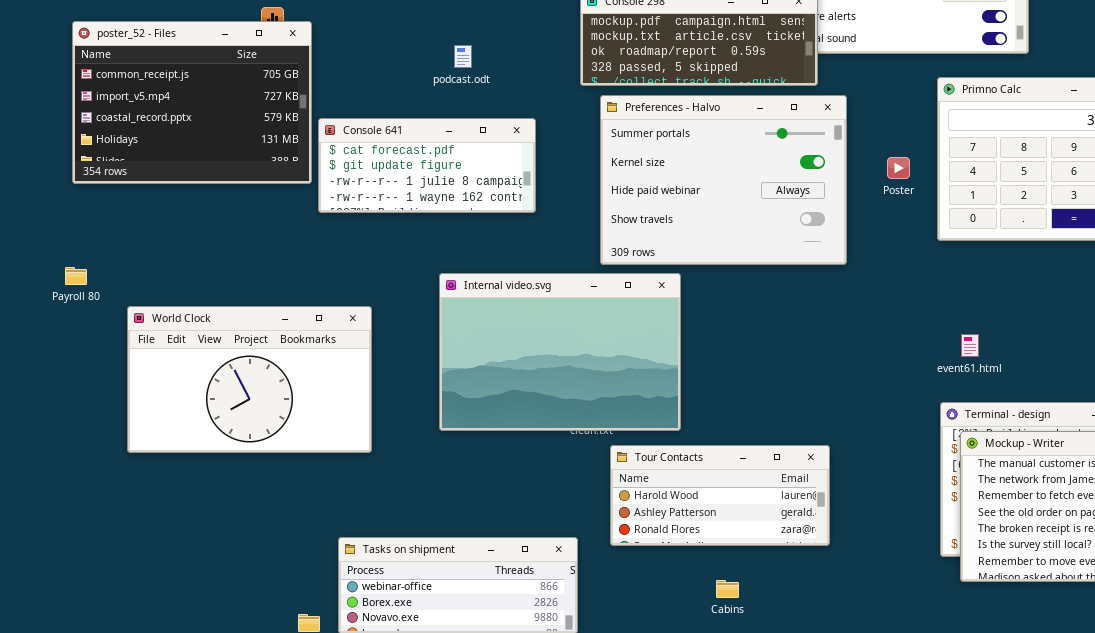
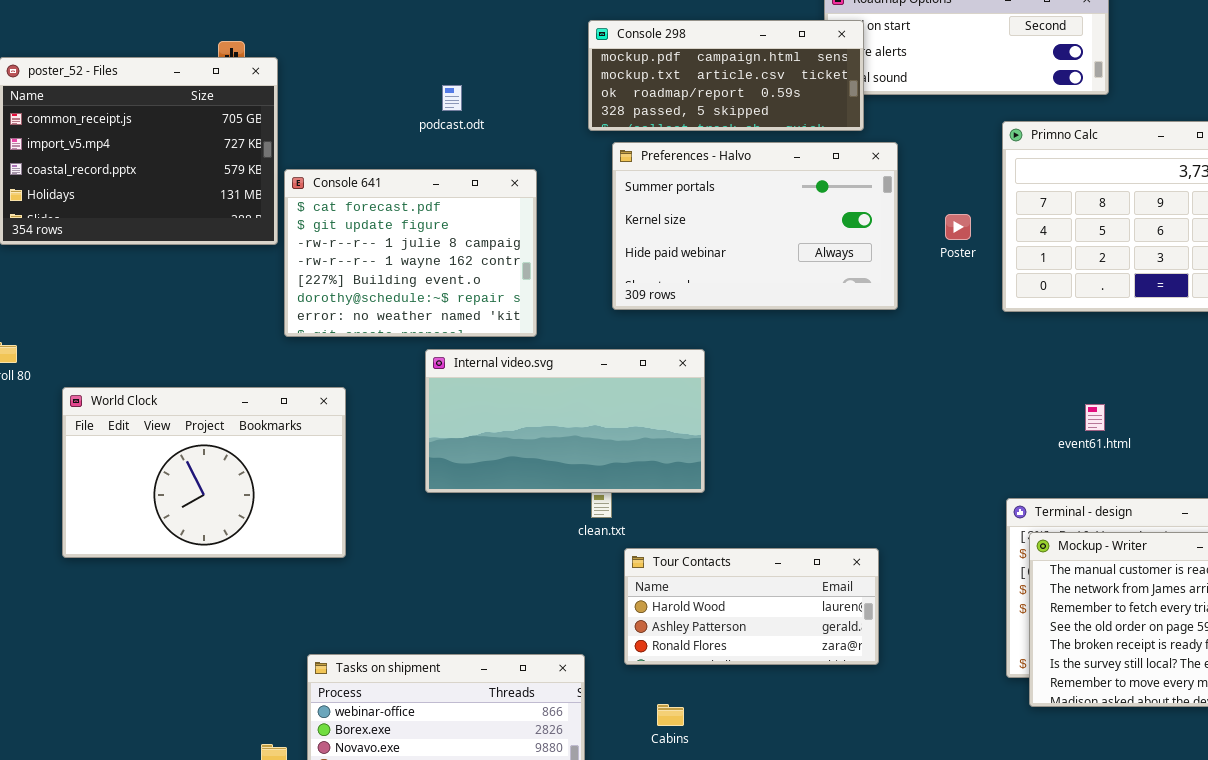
Preferences - Halvo: [600,95,847,265] -> [612,142,898,310], resized
Console 641: [318,118,536,213] -> [284,169,537,337], resized
Internal video.svg: [439,273,681,431] -> [425,349,705,493], resized
event61.html: [961,334,979,357] -> [1085,404,1105,431], moved
Cabins: [716,580,739,598] -> [657,704,684,726], moved

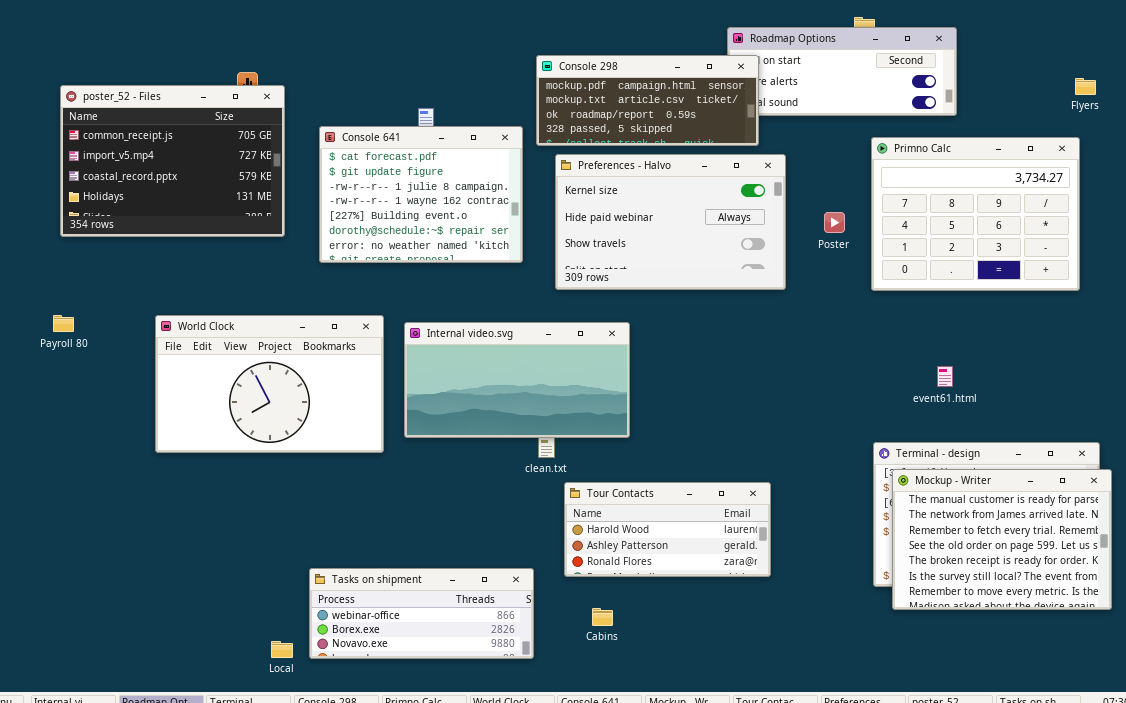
Preferences - Halvo: [612,142,898,310] -> [555,154,786,290], scrolled down 1 row
Console 641: [284,169,537,337] -> [319,126,523,263], moved
World Clock: [62,387,346,558] -> [155,315,384,453], moved

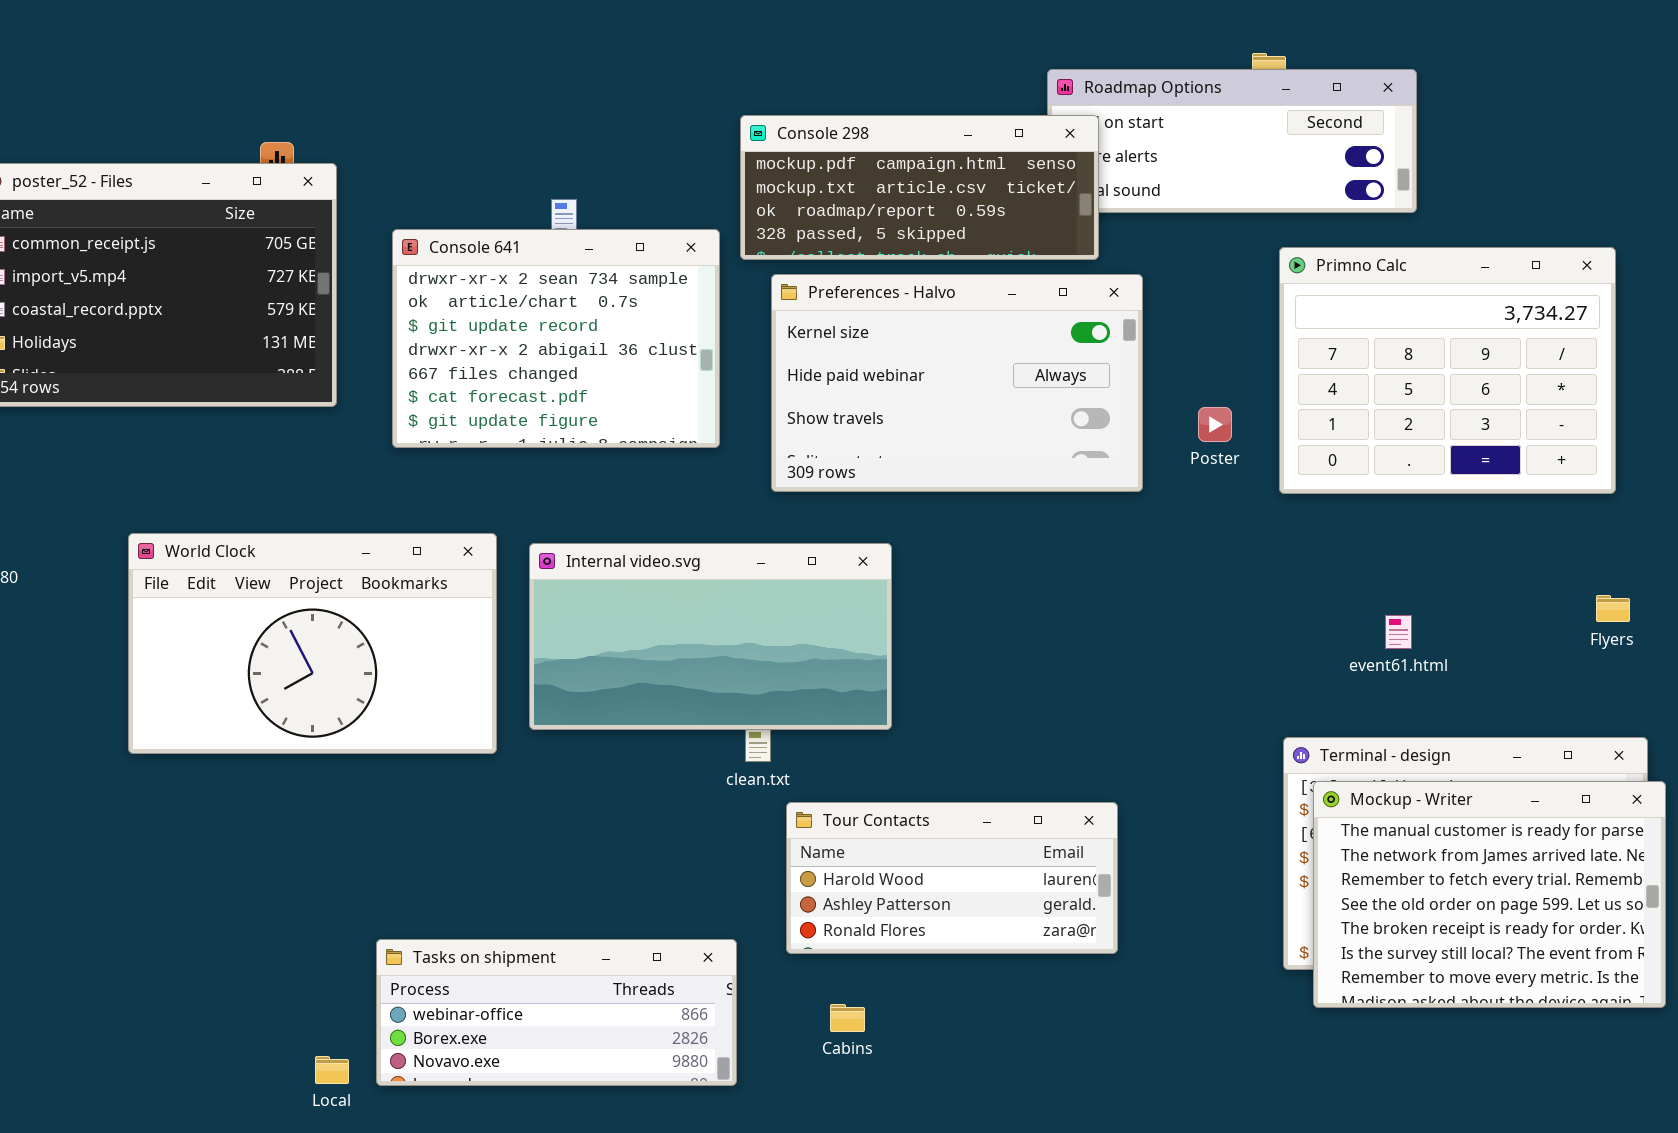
Flyers: [1075,78,1096,95] -> [1596,595,1630,622], moved
Console 641: [319,126,523,263] -> [392,229,720,448], scrolled up 5 rows
Poster: [824,212,845,233] -> [1198,407,1232,442], moved

